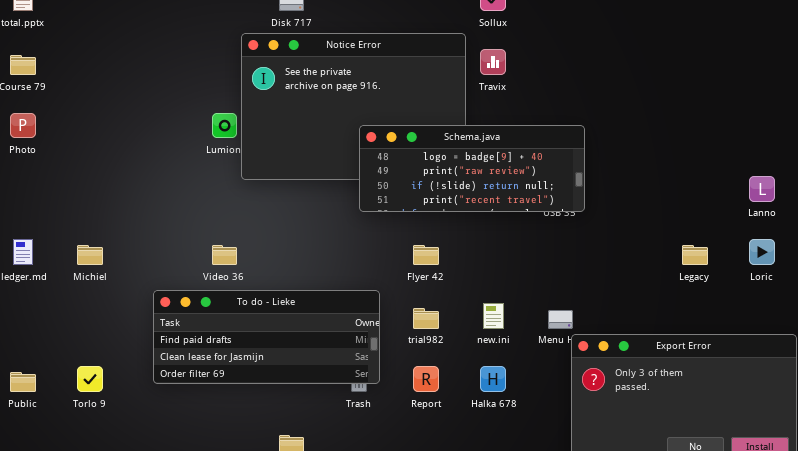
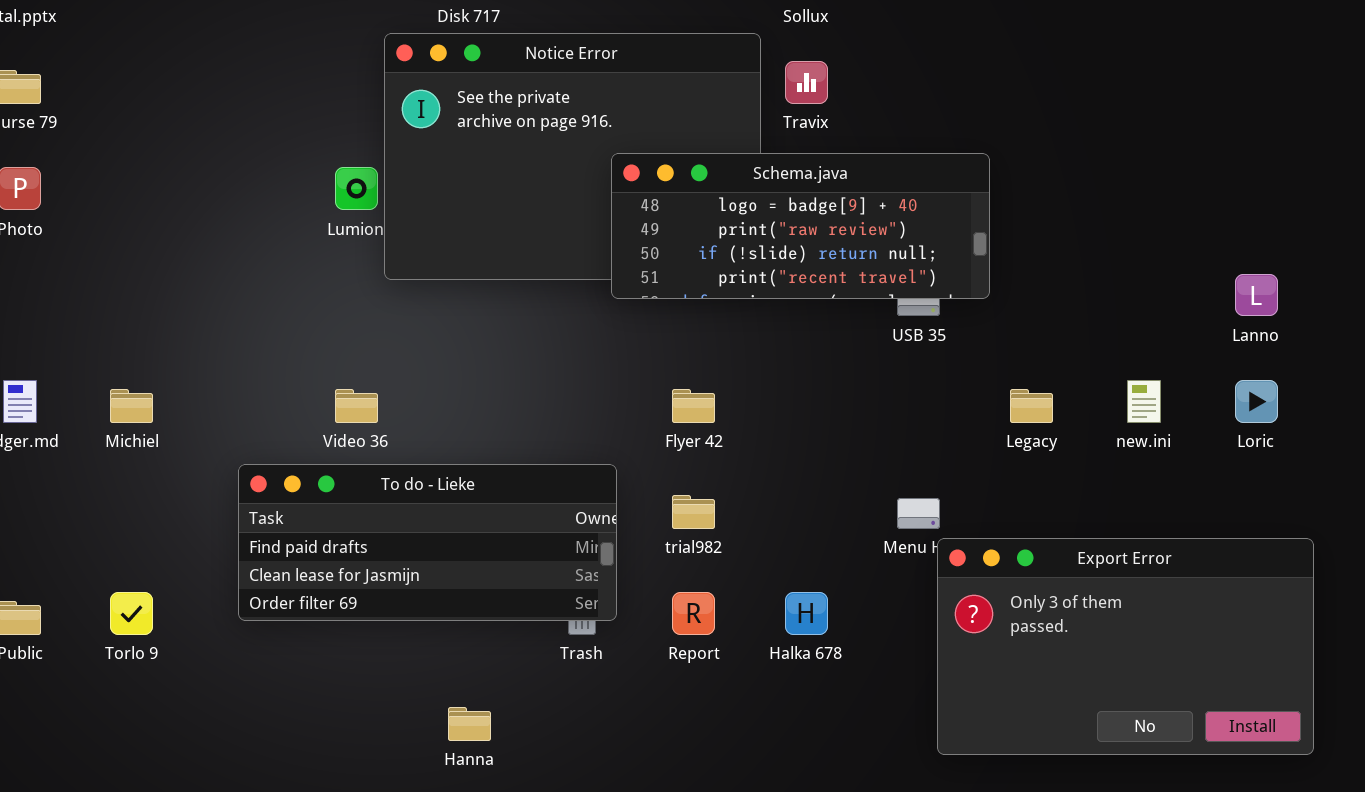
Schema.java: [359,125,585,212] -> [611,153,990,299], moved
Legacy: [682,245,708,265] -> [1010,389,1053,423], moved
new.ini: [483,303,504,329] -> [1127,380,1161,423], moved

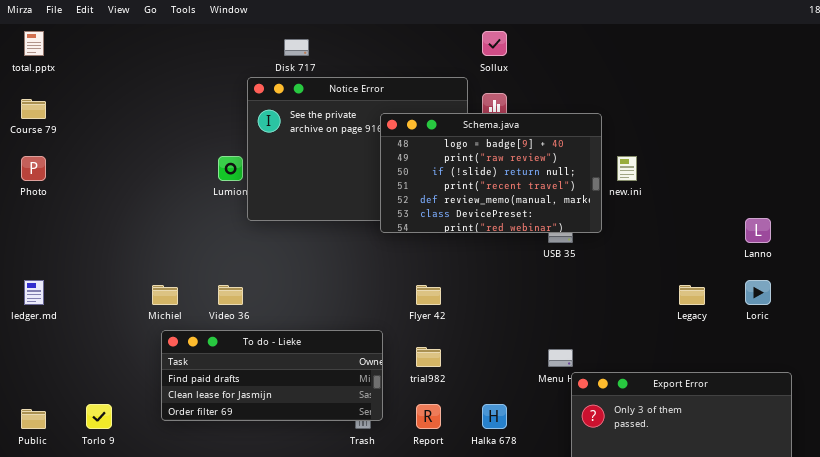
Schema.java: [611,153,990,299] -> [380,113,602,233], resized
new.ini: [1127,380,1161,423] -> [617,156,637,181], moved
Michiel: [110,389,153,423] -> [152,285,178,305], moved
Legacy: [1010,389,1053,423] -> [679,285,705,305], moved

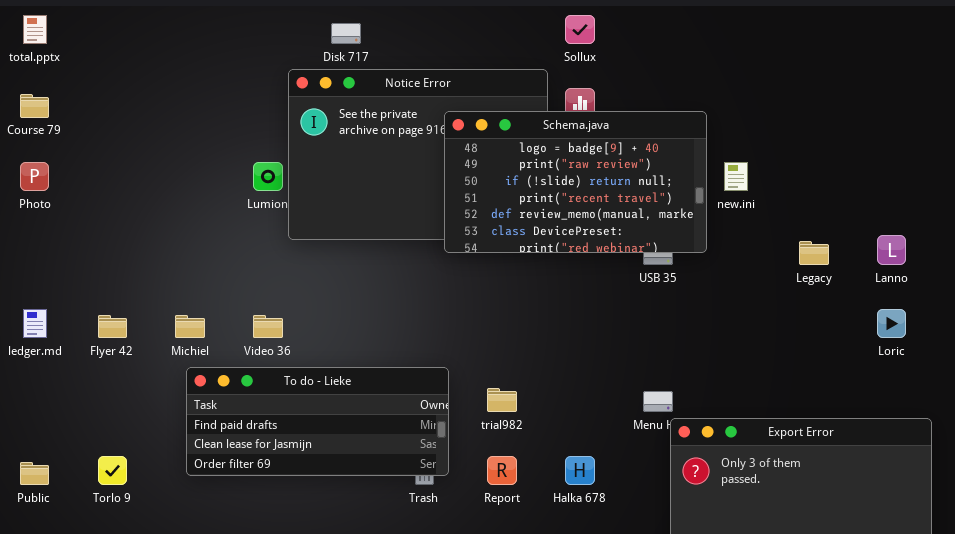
Flyer 42: [416,285,441,305] -> [98,315,127,338], moved
Legacy: [679,285,705,305] -> [799,241,829,265], moved

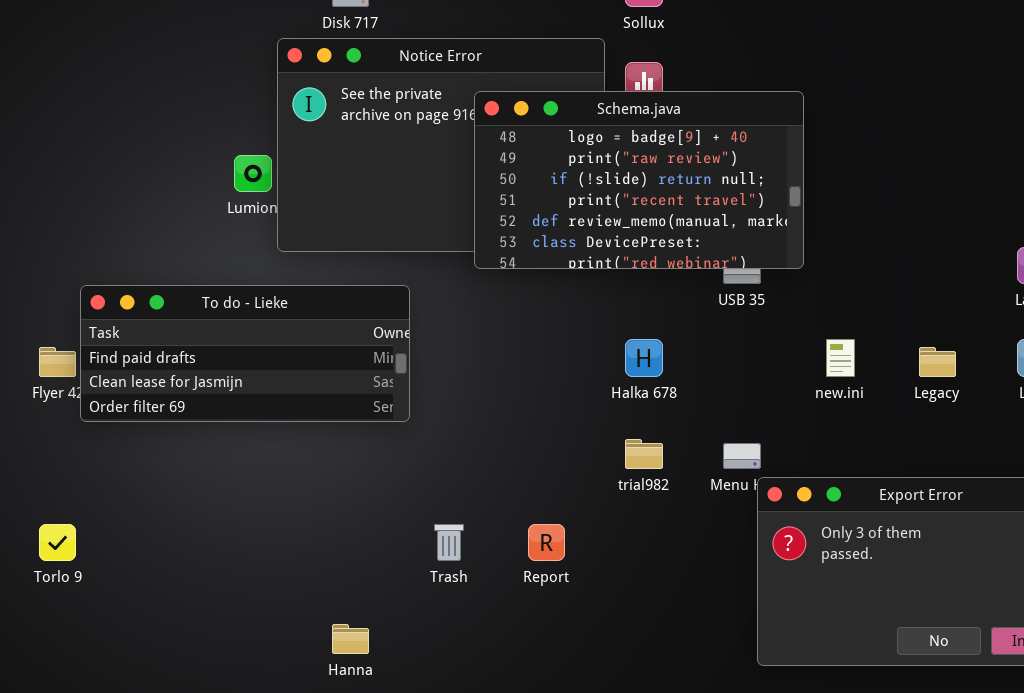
new.ini: [724,162,748,191] -> [826,339,855,377], moved
Legacy: [799,241,829,265] -> [919,347,956,377], moved
To do - Lieke: [186,367,449,476] -> [80,285,410,422], moved
trial982: [487,388,517,412] -> [625,439,663,469], moved
Halka 678: [565,456,595,485] -> [625,339,663,377], moved

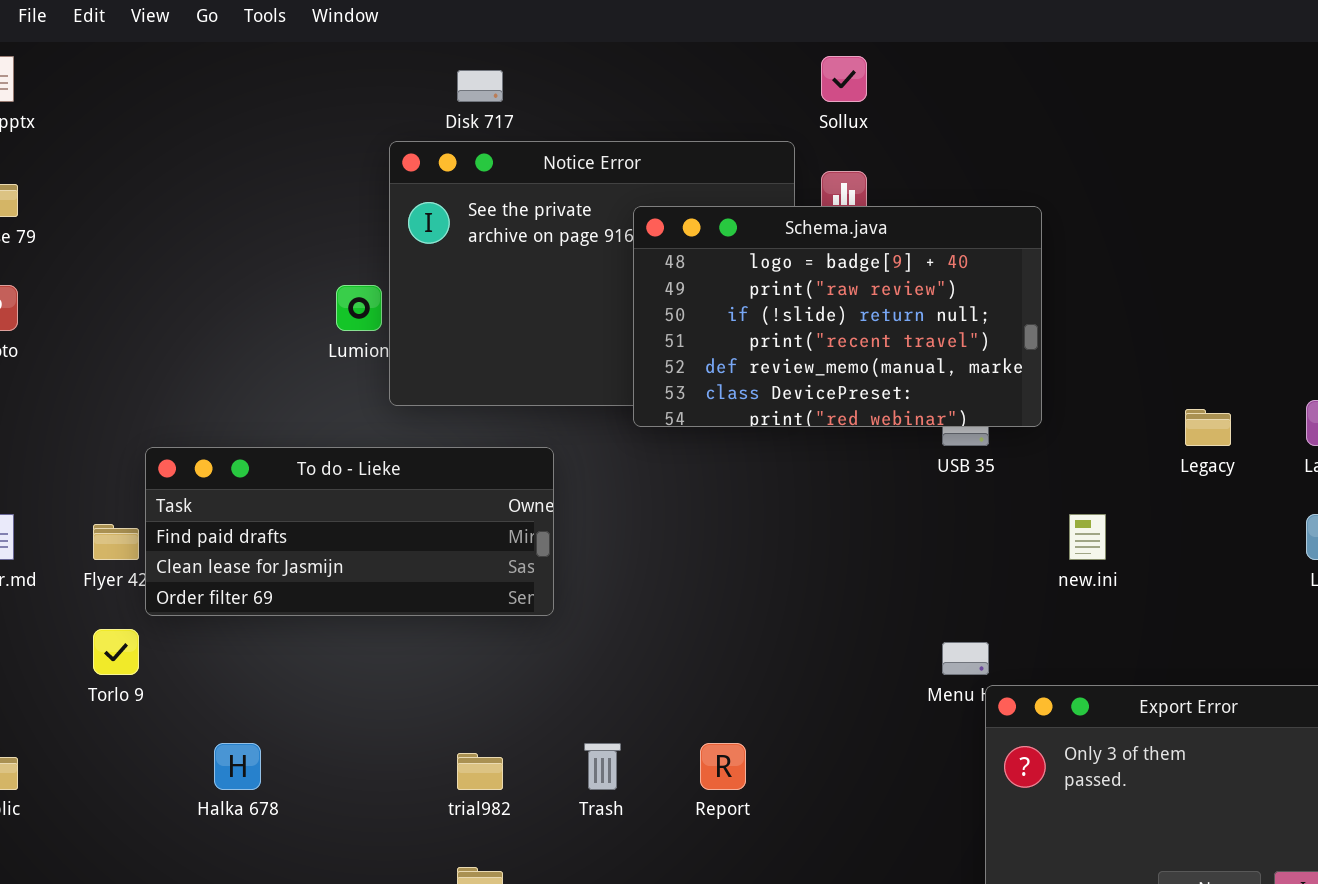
Halka 678: [625,339,663,377] -> [214,743,261,790], moved
Legacy: [919,347,956,377] -> [1185,409,1231,446], moved
trial982: [625,439,663,469] -> [457,753,503,790], moved
Torlo 9: [39,524,76,561] -> [93,629,139,675], moved

